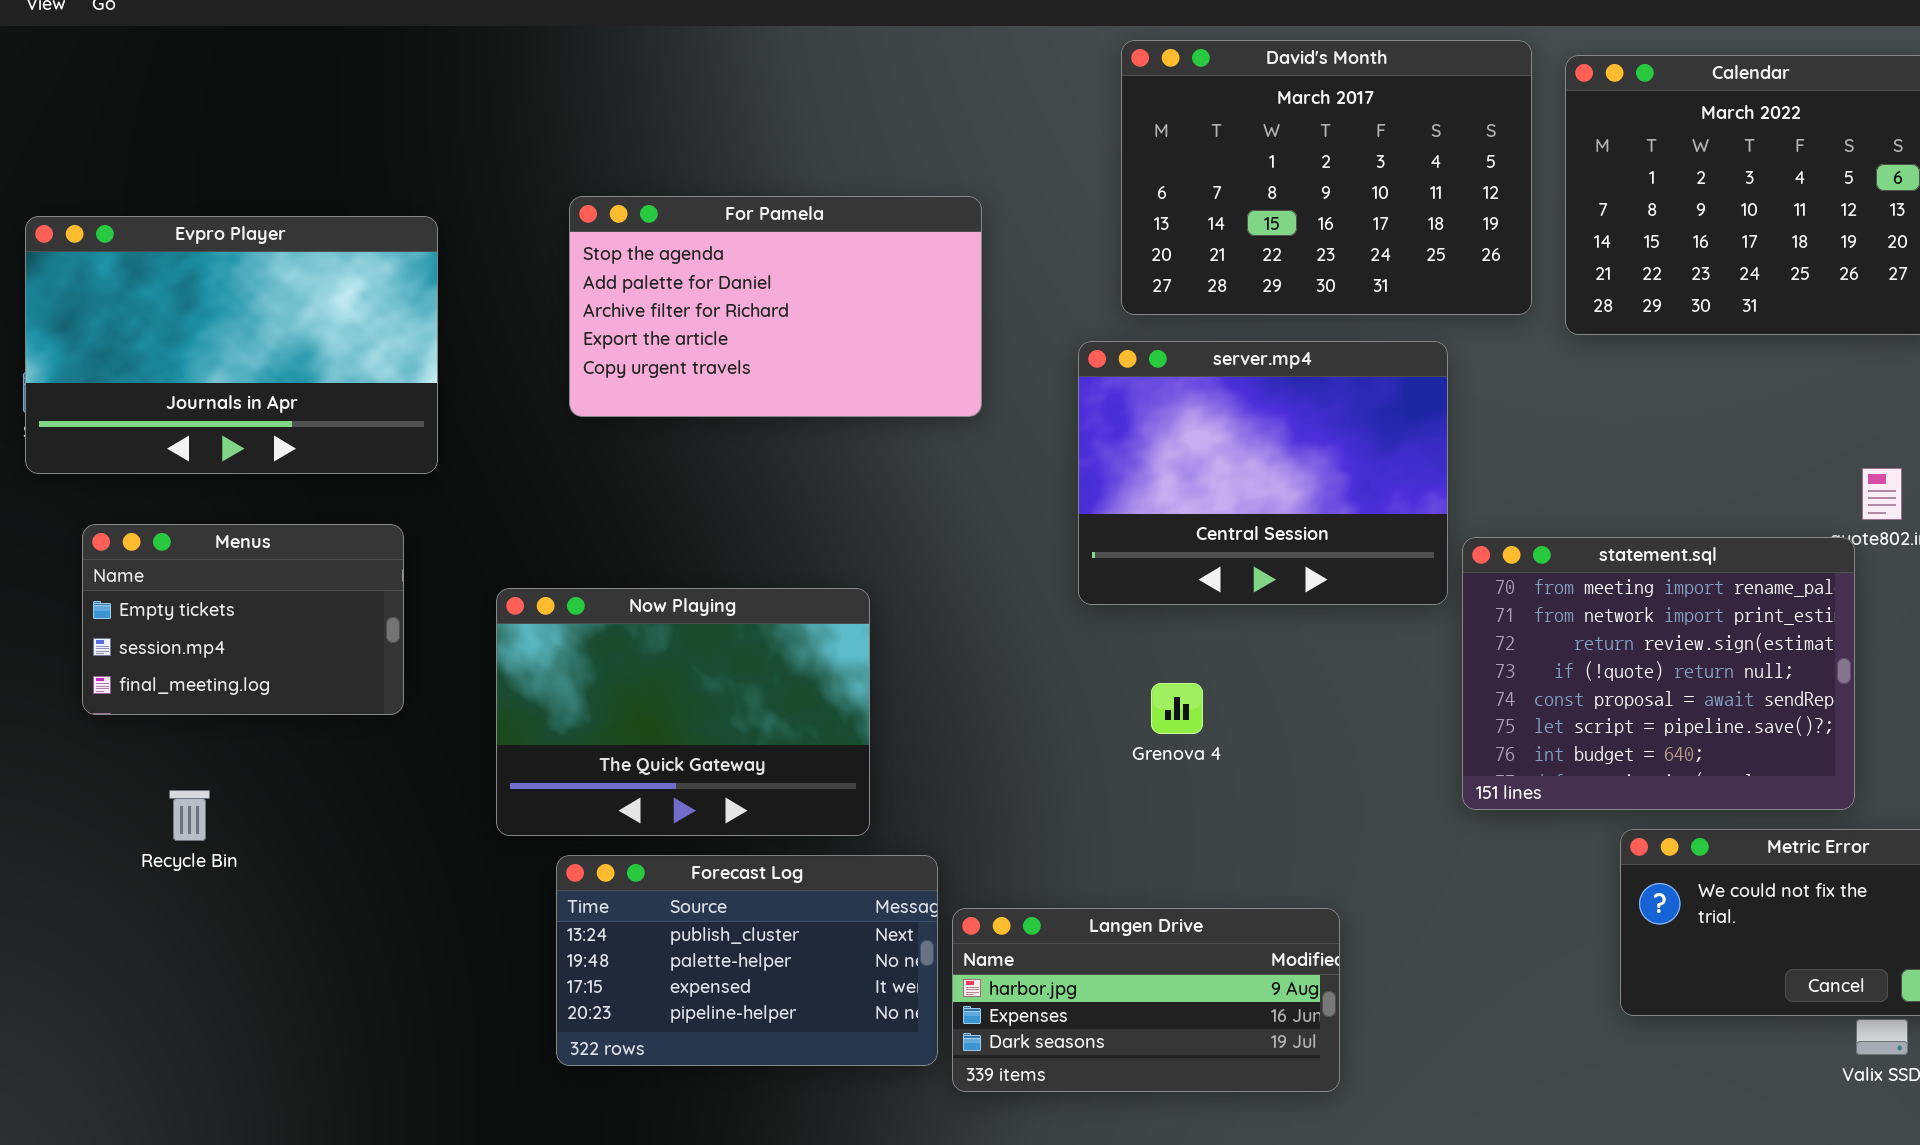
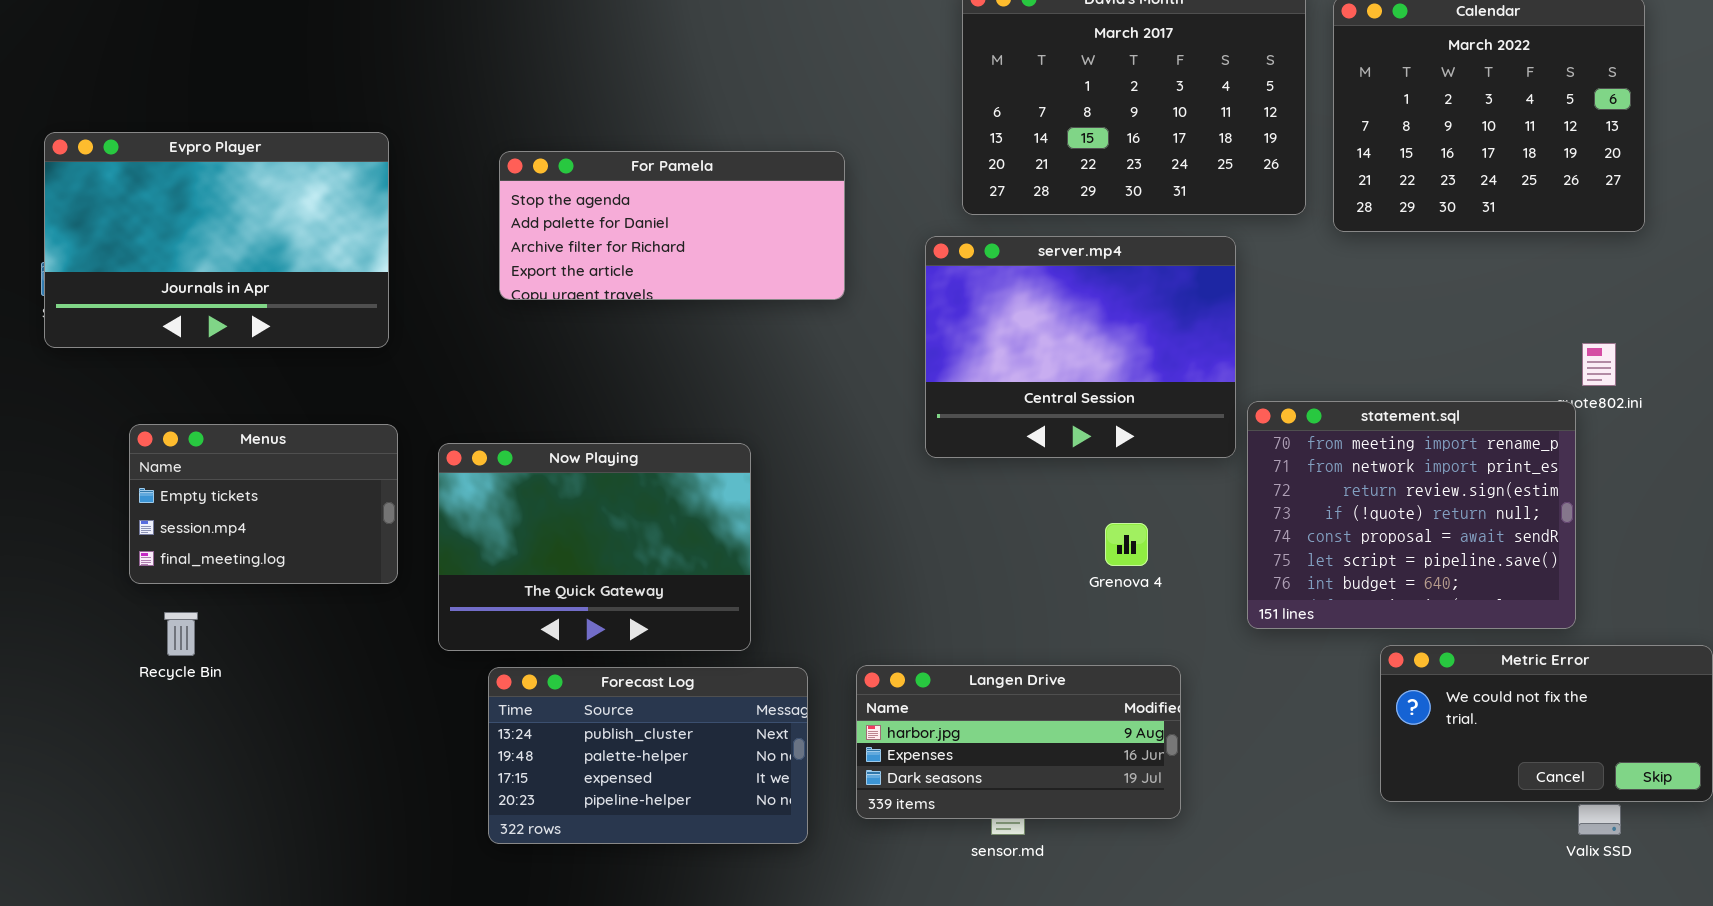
For Pamela: [569,196,982,417] -> [499,151,845,300], resized
Menus: [82,524,404,715] -> [129,424,398,584], moved
Grenova 4: [1151,683,1203,734] -> [1105,523,1148,566], moved
Langen Drive: [952,908,1340,1092] -> [856,665,1181,819], moved

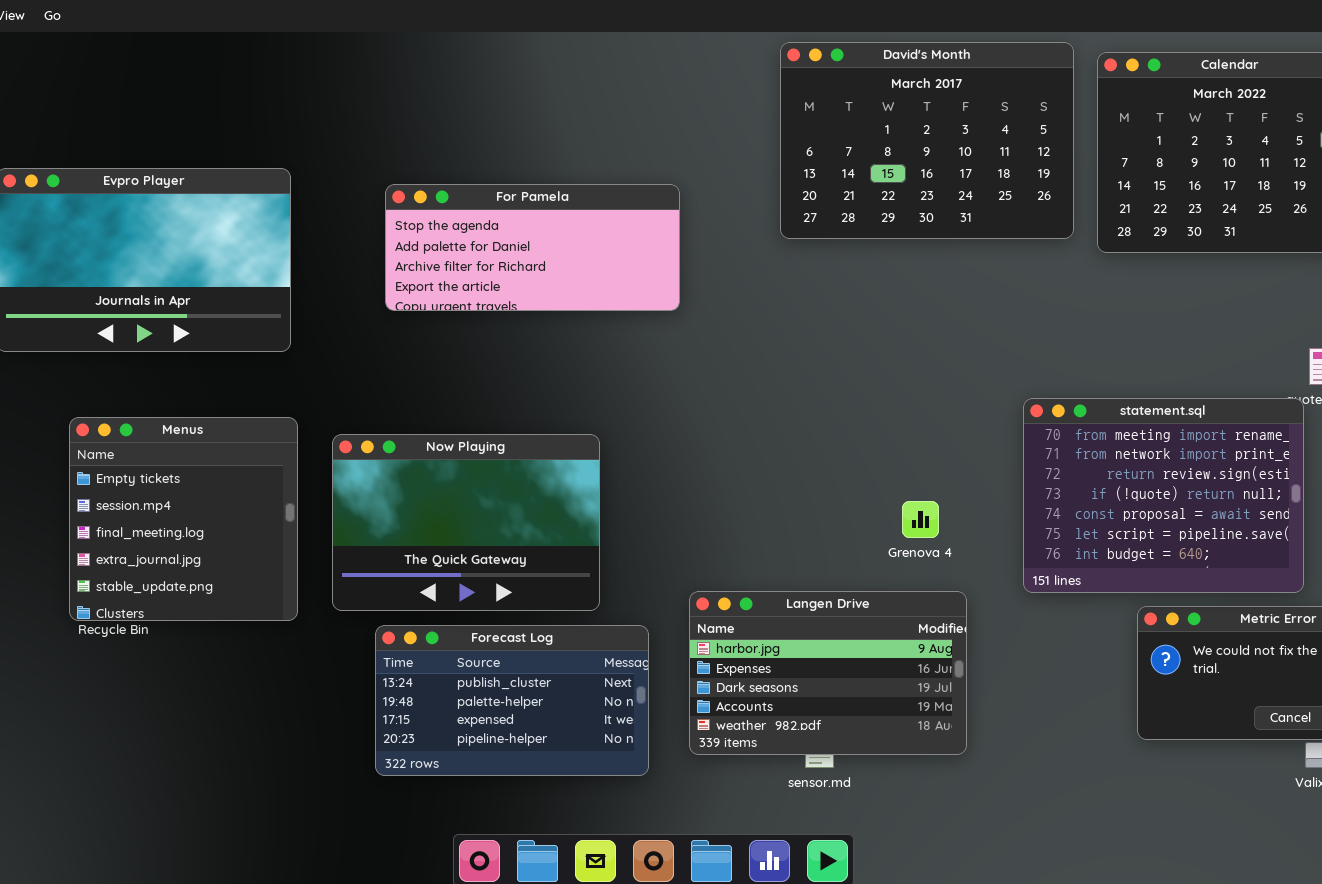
server.mp4: [925,236,1236,458] -> none, closed
Menus: [129,424,398,584] -> [69,417,298,621], resized
Langen Drive: [856,665,1181,819] -> [689,591,967,755], resized

